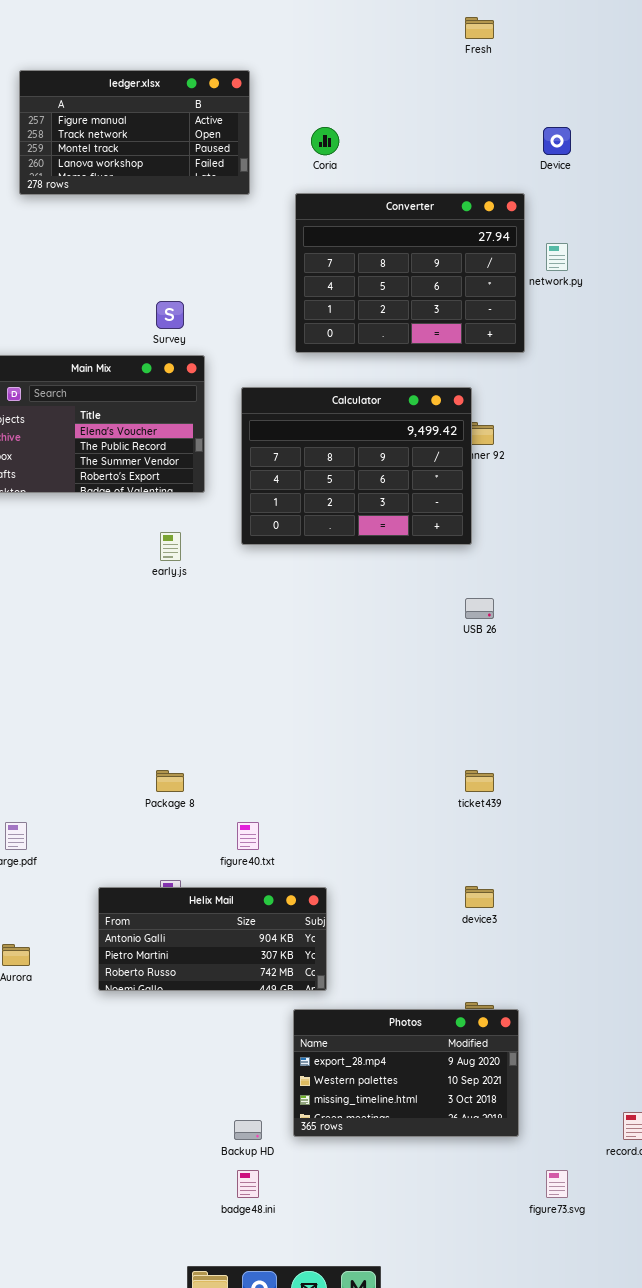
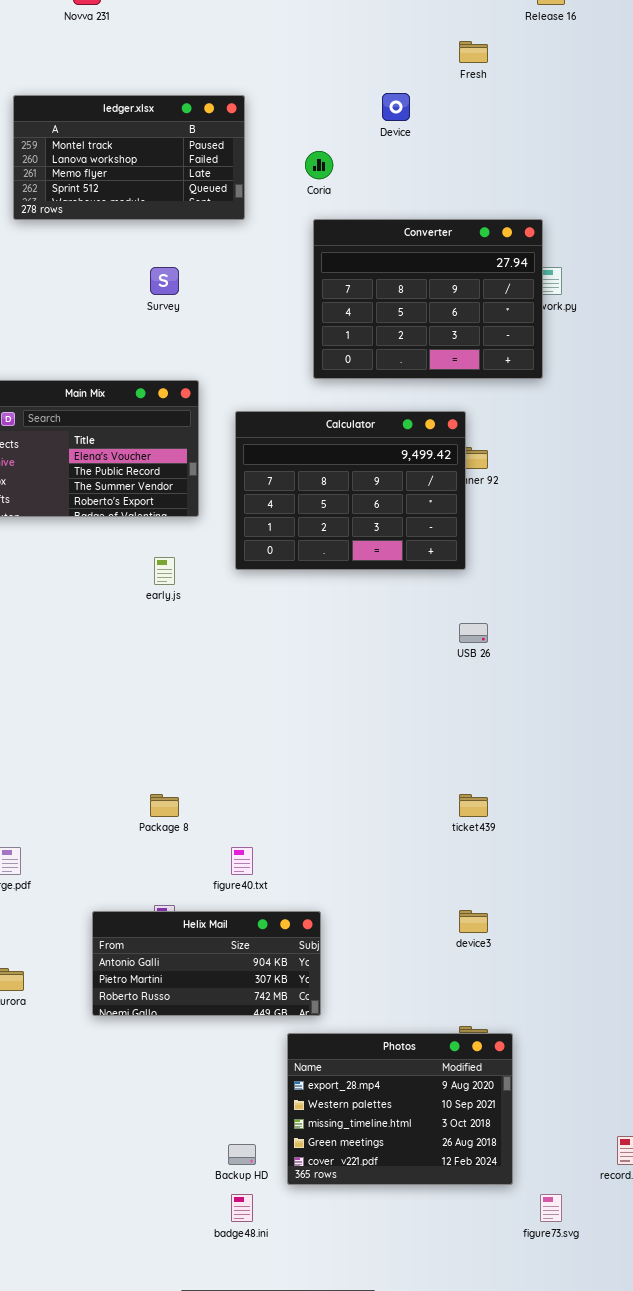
ledger.xlsx: [19,70,250,195] -> [13,95,245,220], scrolled down 2 rows
Device: [543,127,571,155] -> [382,93,410,121], moved
Converter: [295,193,525,353] -> [313,219,543,379], moved
Survey: [156,301,184,329] -> [150,267,179,295], moved
Photos: [293,1009,519,1137] -> [287,1033,513,1185], resized

